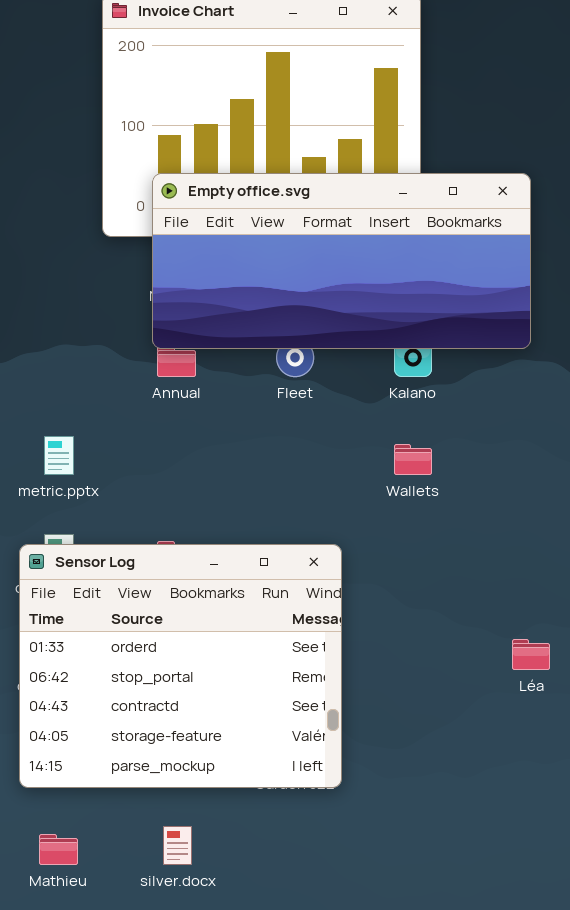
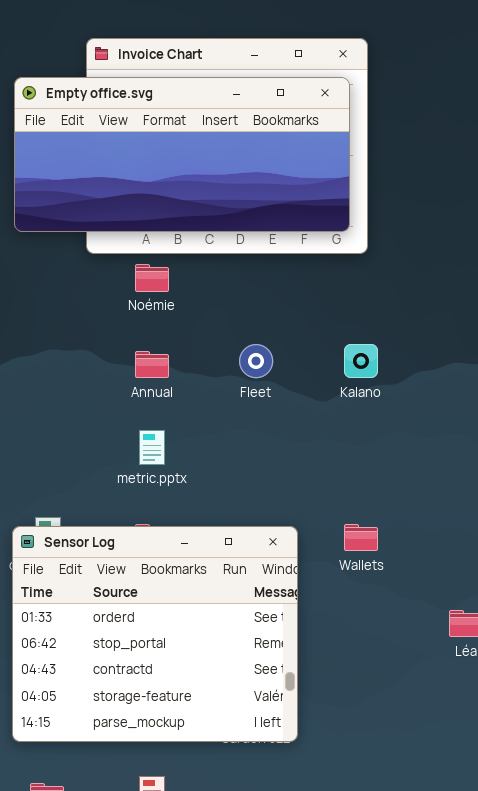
Empty office.svg: [152,173,531,349] -> [14,77,350,232], moved
metric.pptx: [44,436,74,475] -> [139,430,165,465], moved
Wallets: [394,444,432,475] -> [344,524,378,551], moved

